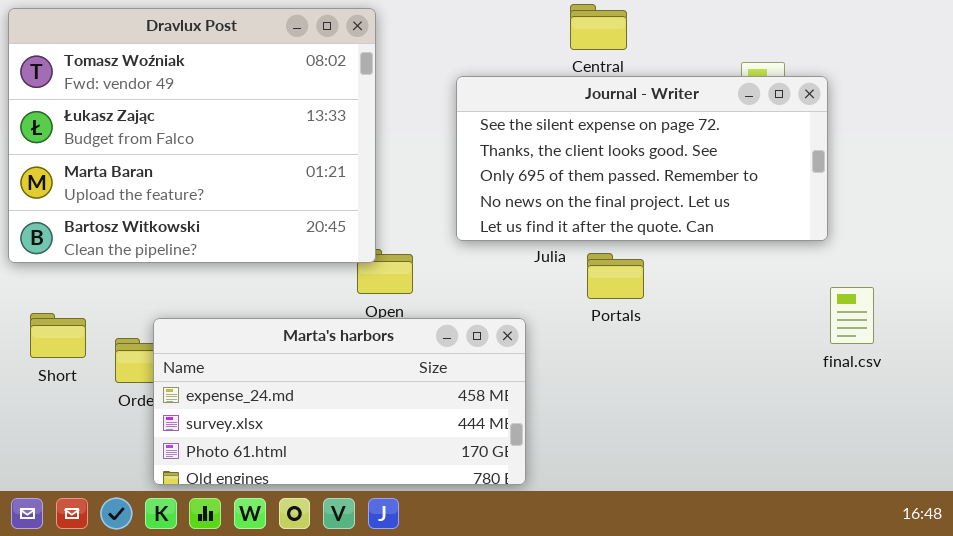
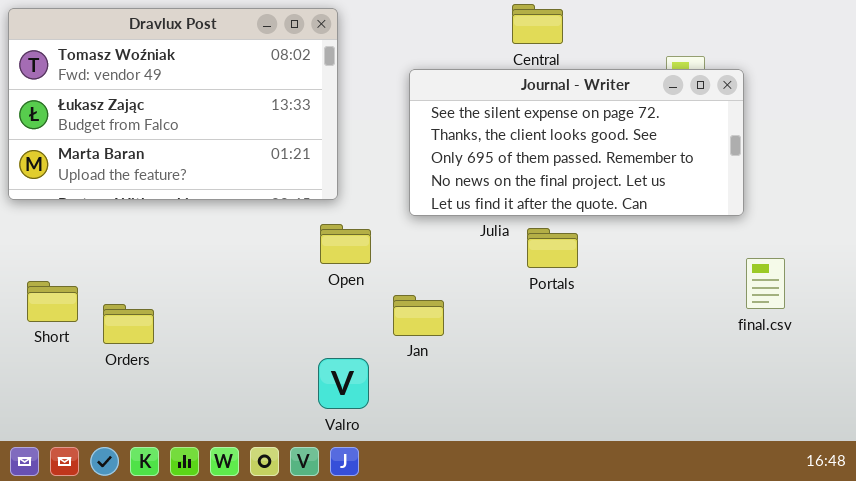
Dravlux Post: [8,8,376,263] -> [8,8,338,200], resized
Marta's harbors: [153,318,526,485] -> none, closed

